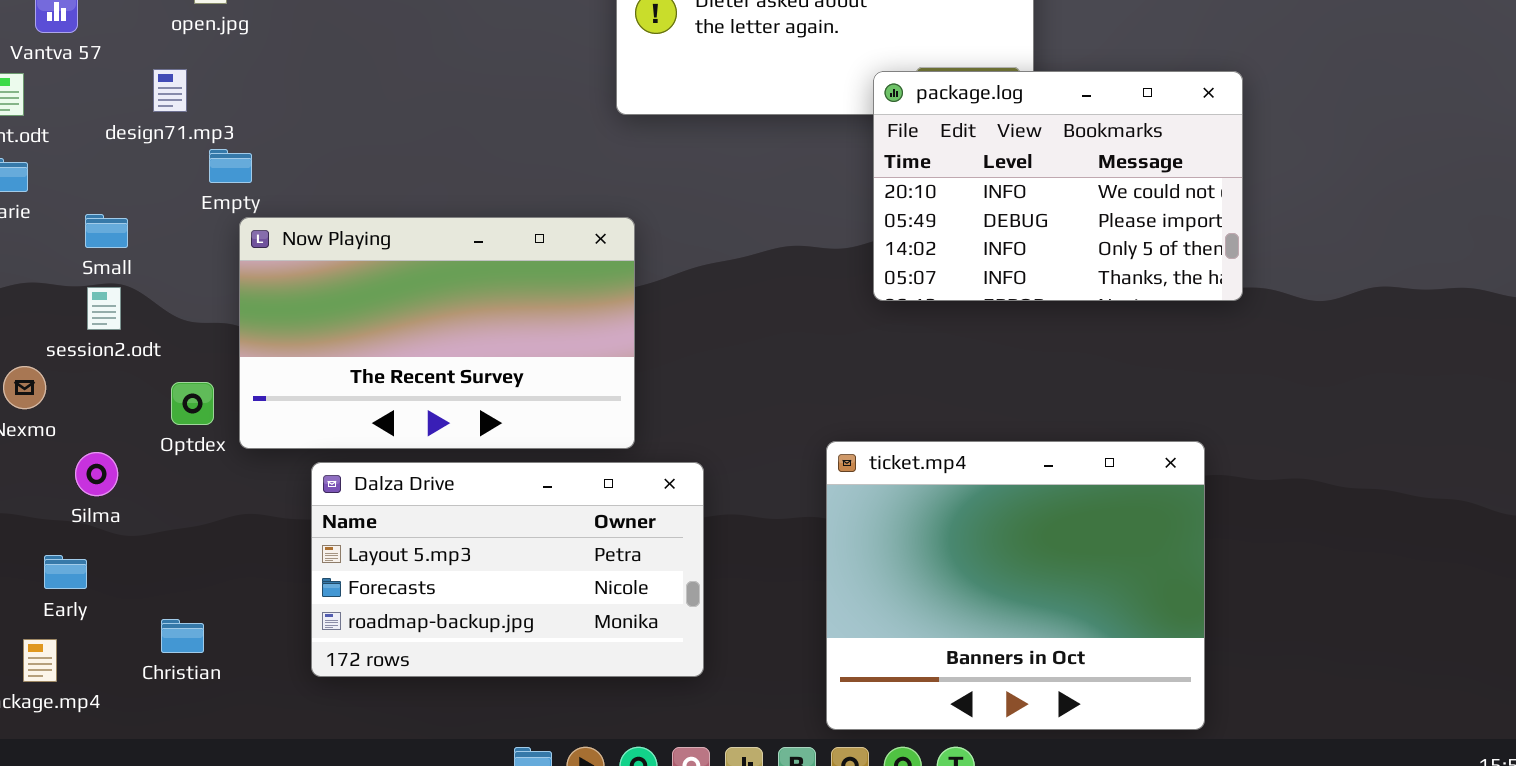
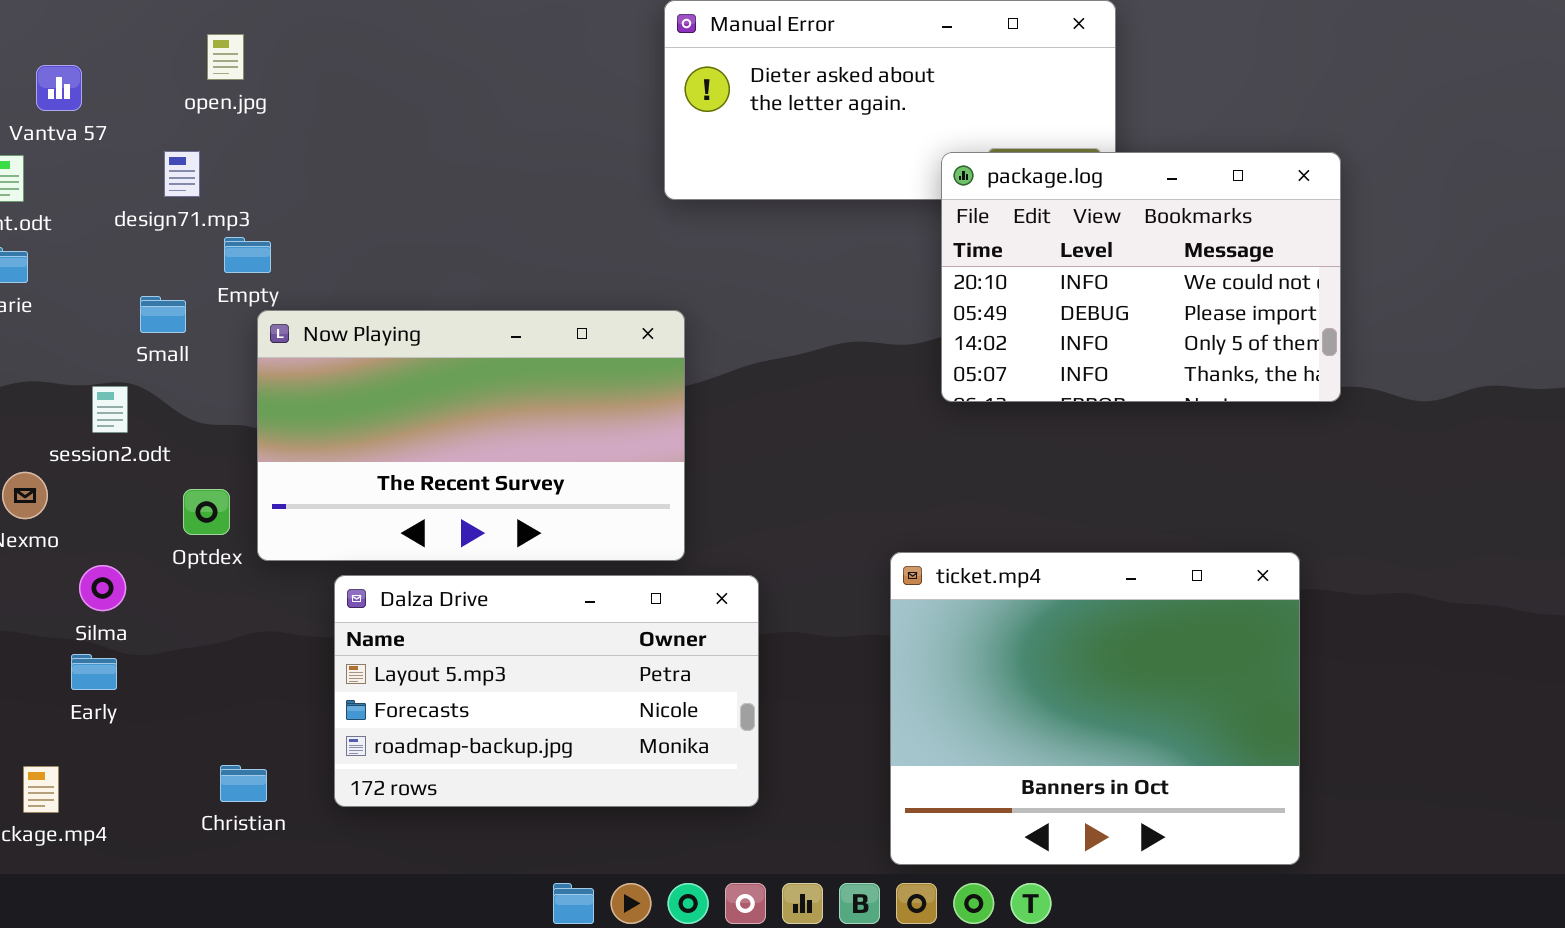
Small: [85,214,128,248] -> [140,296,186,333], moved
Early: [44,555,87,589] -> [71,654,117,690], moved
Christian: [161,619,204,653] -> [220,765,267,802], moved

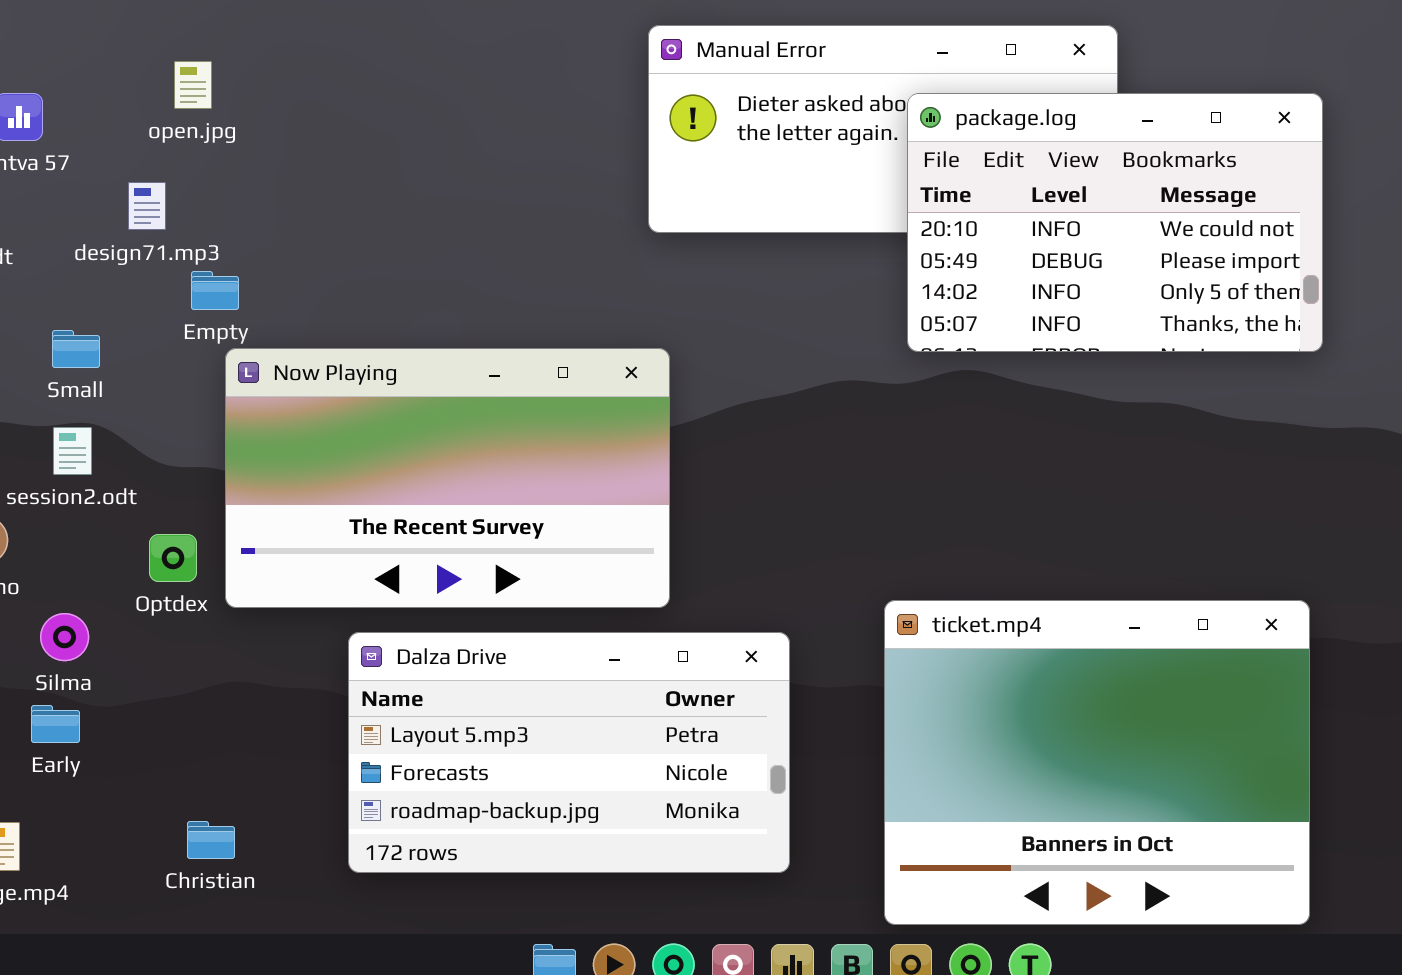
package.log: [941,152,1341,402] -> [907,93,1323,352], moved
Small: [140,296,186,333] -> [52,330,100,368], moved
Dalza Drive: [334,575,759,807] -> [348,632,790,873], moved

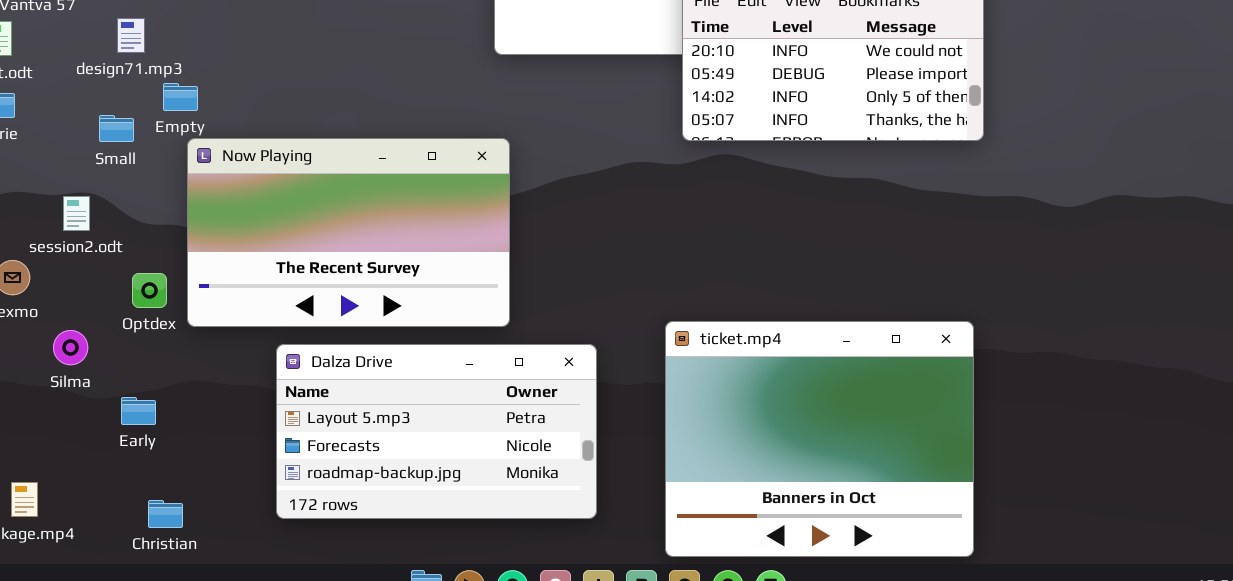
Small: [52,330,100,368] -> [99,115,134,142], moved
Early: [31,705,80,743] -> [121,397,156,425], moved
Christian: [187,821,235,859] -> [148,500,183,528], moved

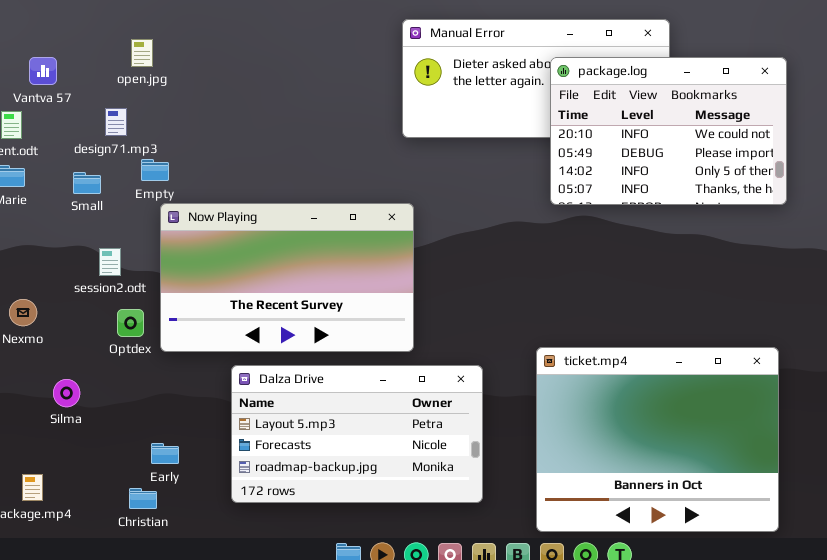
Small: [99,115,134,142] -> [73,172,101,194], moved
session2.odt: [63,196,90,231] -> [99,248,121,276], moved
Silma: [53,330,88,365] -> [53,379,80,407], moved
Early: [121,397,156,425] -> [151,443,179,464], moved

